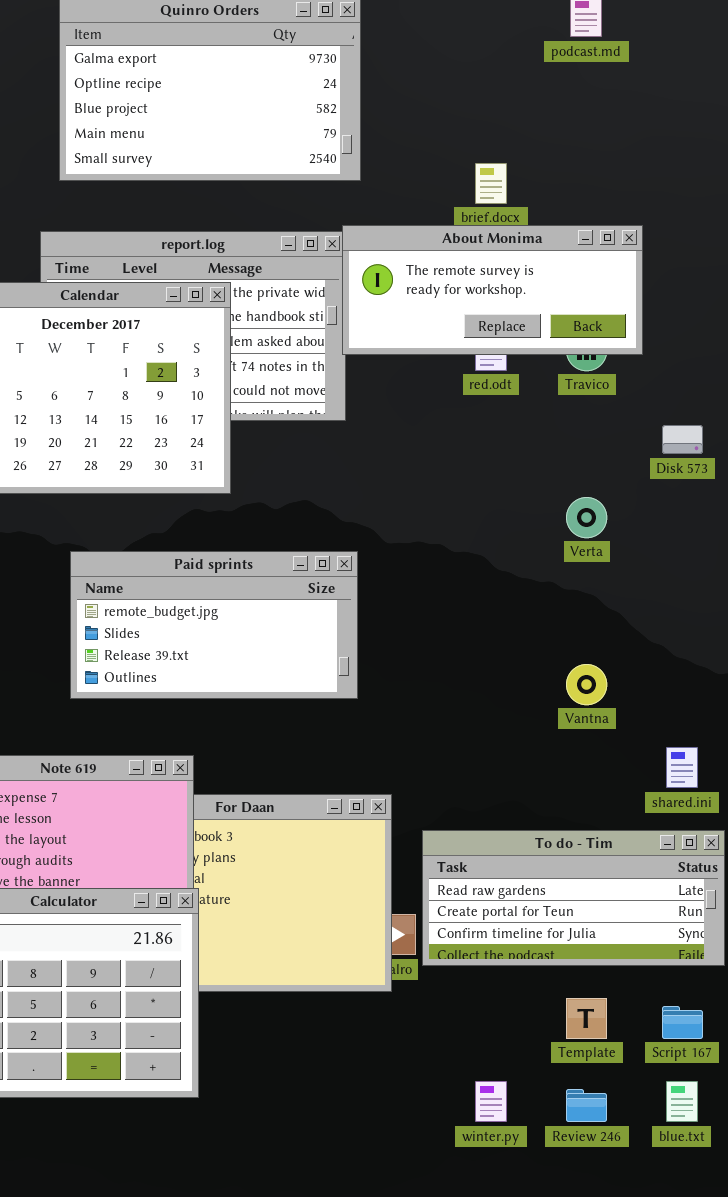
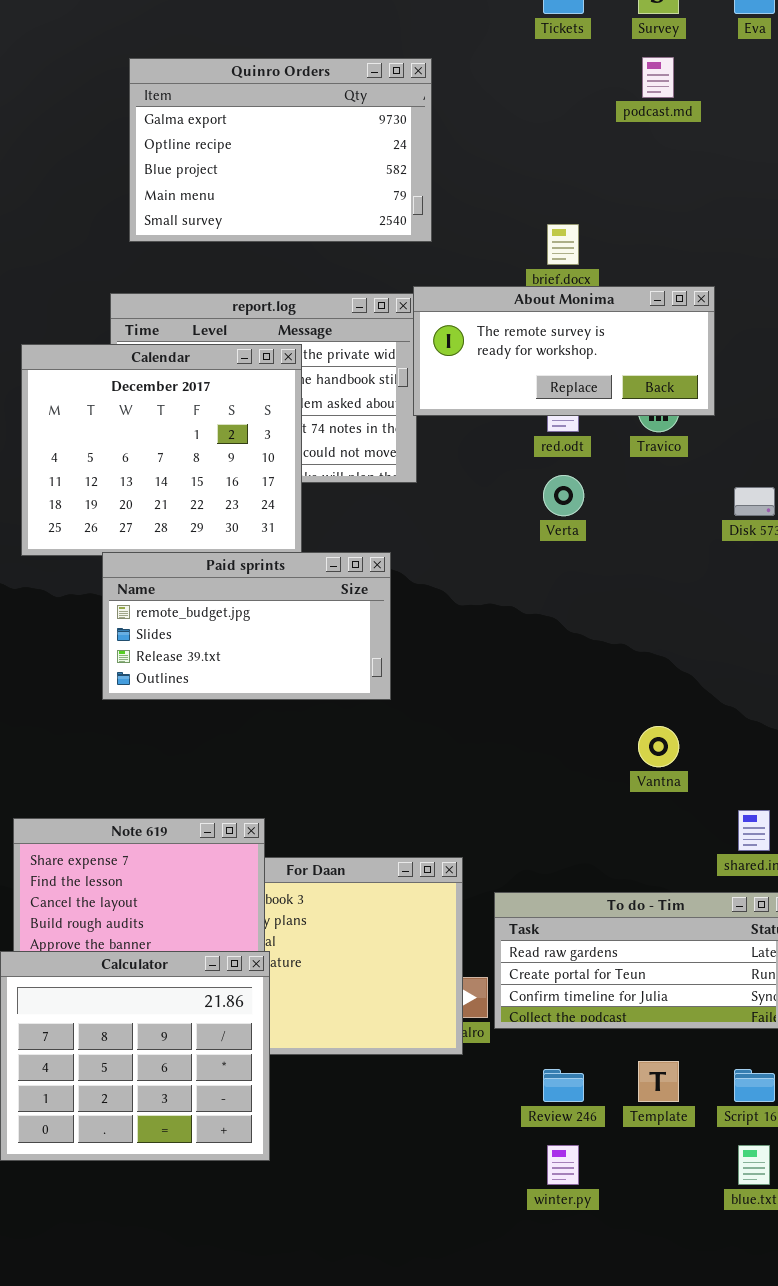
Verta: [566,497,607,538] -> [543,475,584,516], moved
Paid sprints: [70,551,358,699] -> [102,552,391,700], moved
Review 246: [566,1089,607,1122] -> [543,1069,584,1102], moved

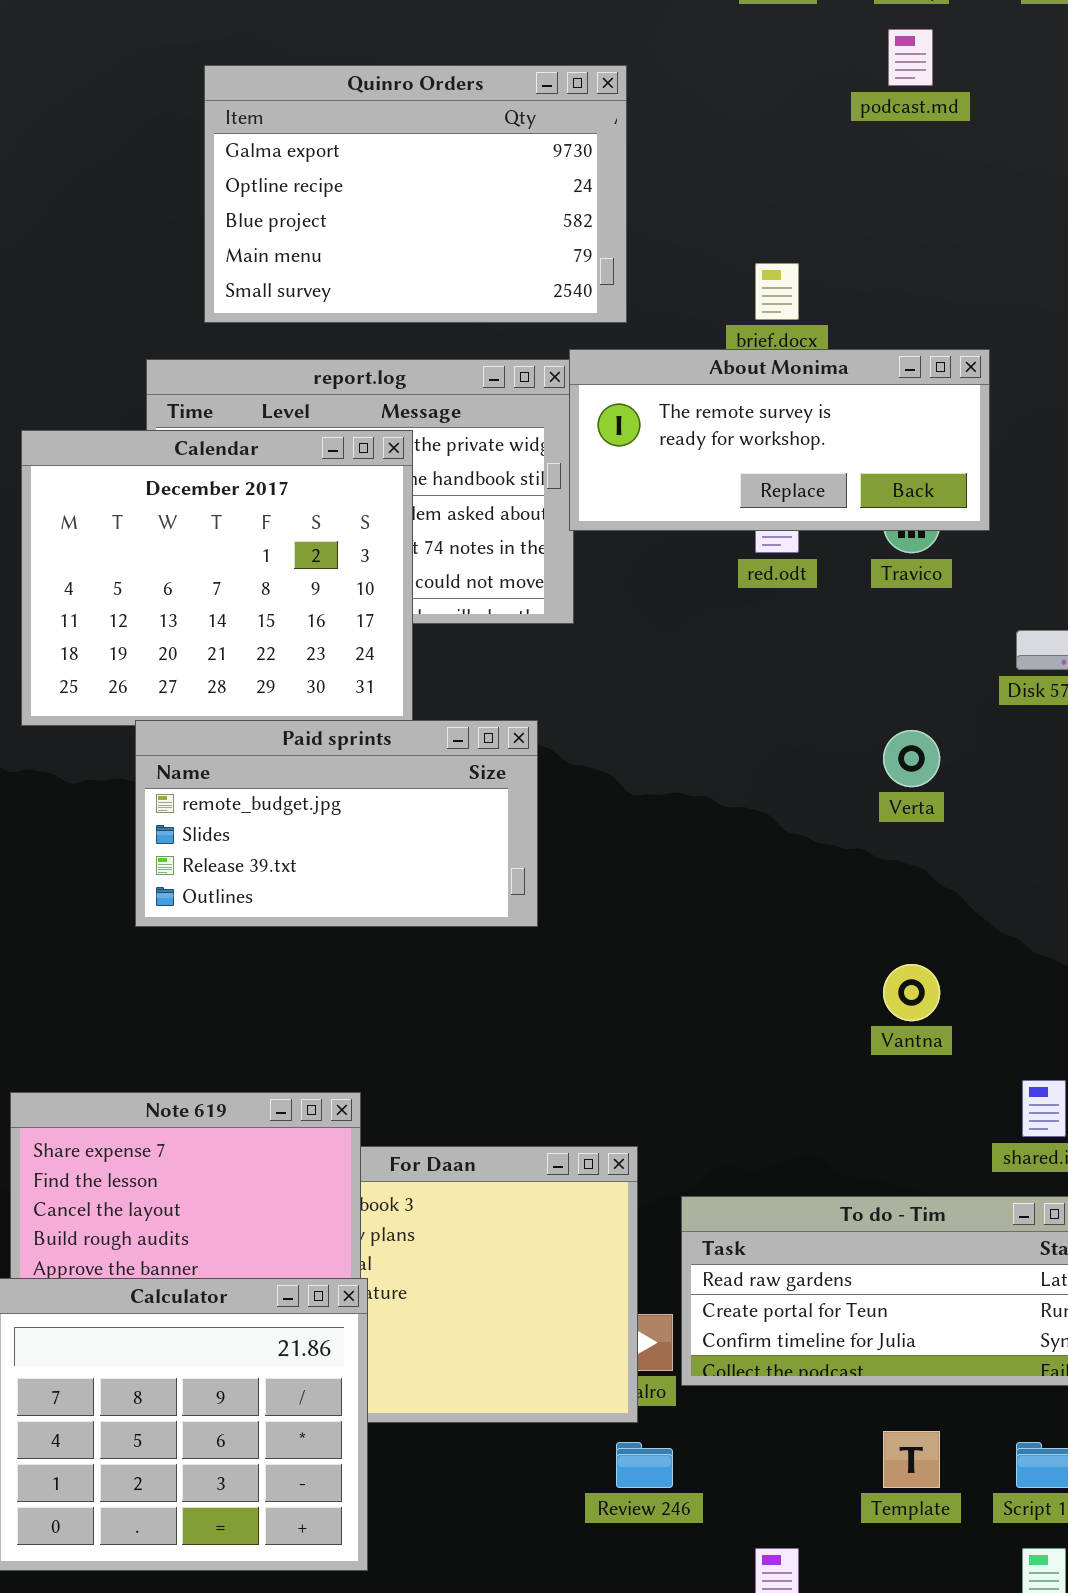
Quinro Orders: [129,58,432,242] -> [204,65,627,323], moved
Verta: [543,475,584,516] -> [883,730,940,787], moved
Review 246: [543,1069,584,1102] -> [616,1442,673,1488], moved

